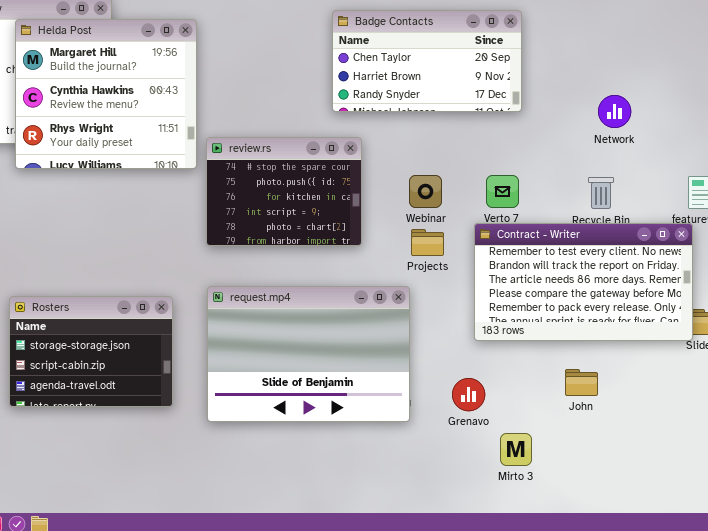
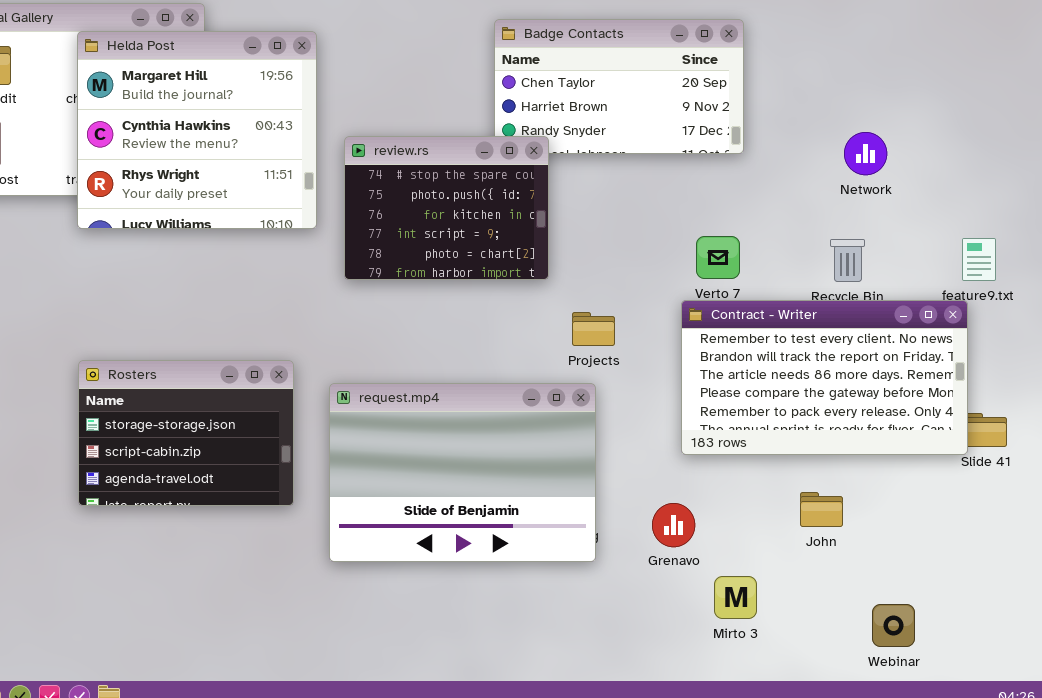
review.rs: [206,137,362,246] -> [344,136,549,280], moved
Webinar: [409,175,442,208] -> [872,604,915,647], moved
Projects: [411,229,444,256] -> [572,312,615,346], moved
Rosters: [9,296,173,407] -> [78,360,294,506], moved

